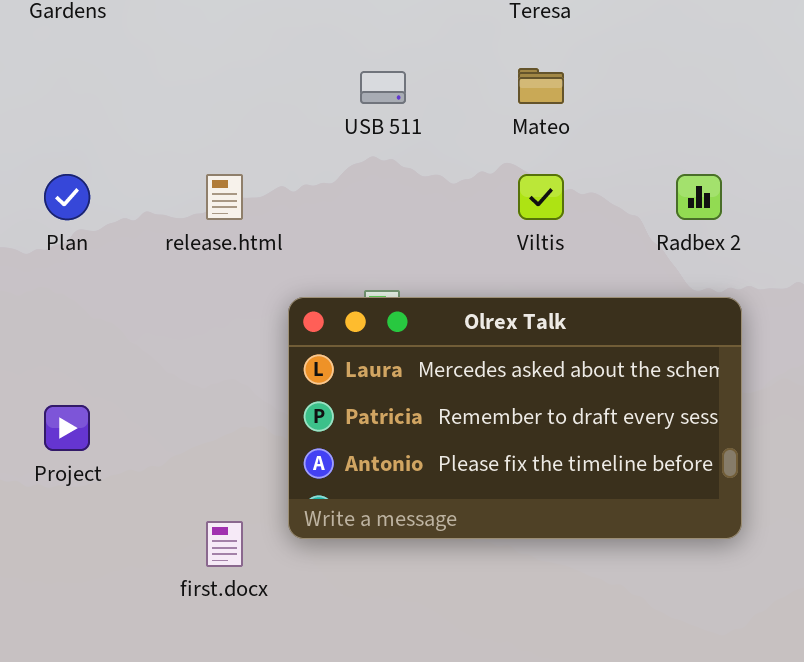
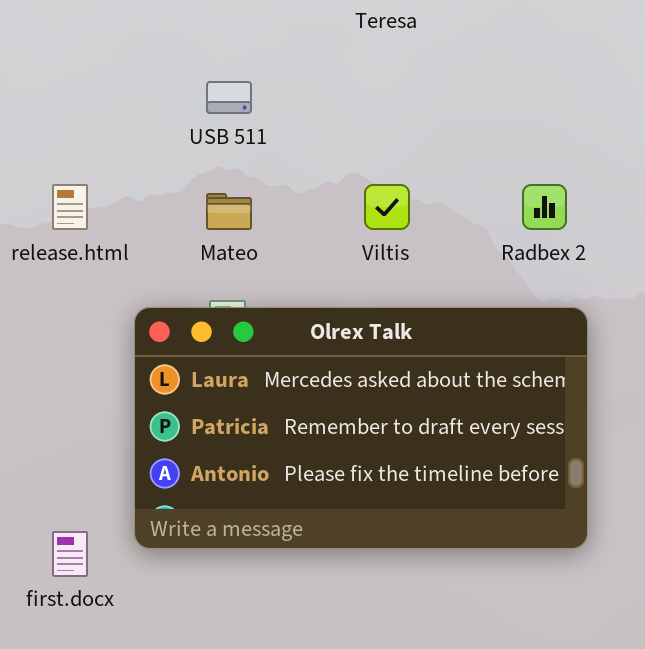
Mateo: [518,68,564,104] -> [206,193,252,230], moved

